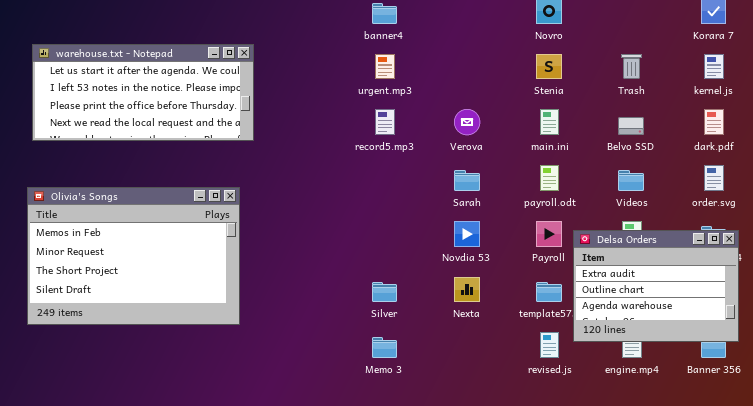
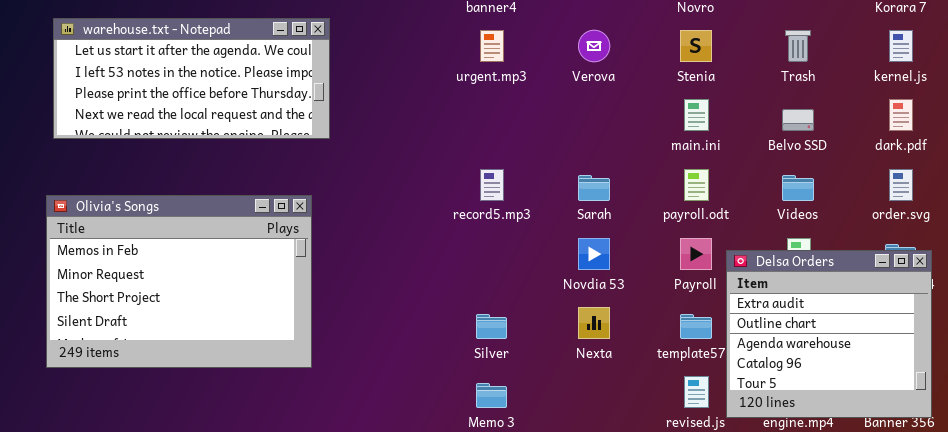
record5.mp3: [375,109,395,135] -> [480,169,504,201], moved
Verova: [454,109,480,135] -> [578,30,610,62], moved
Delsa Orders: [573,230,739,342] -> [726,250,932,418], resized

